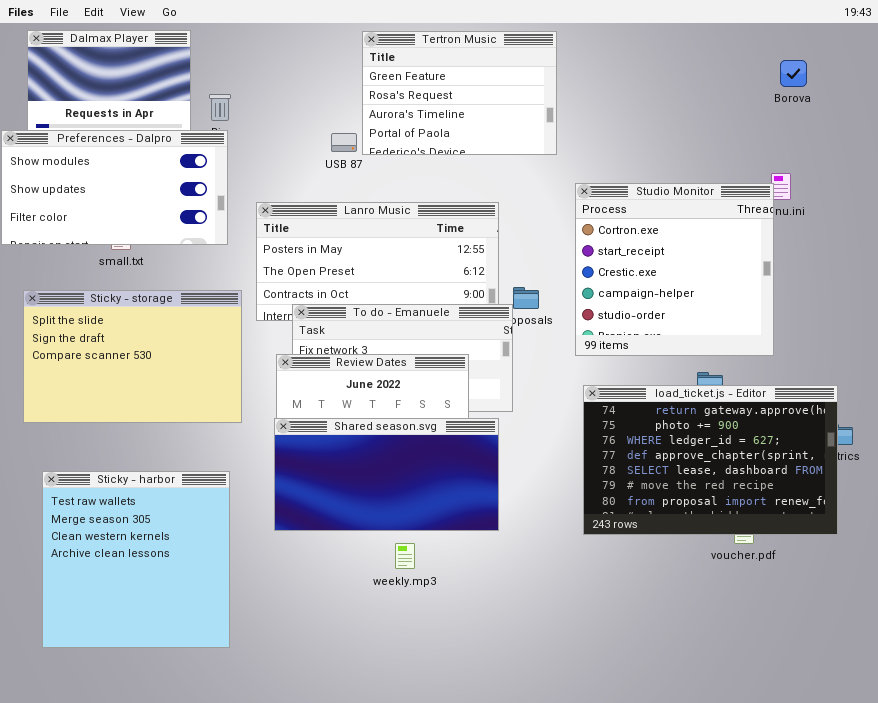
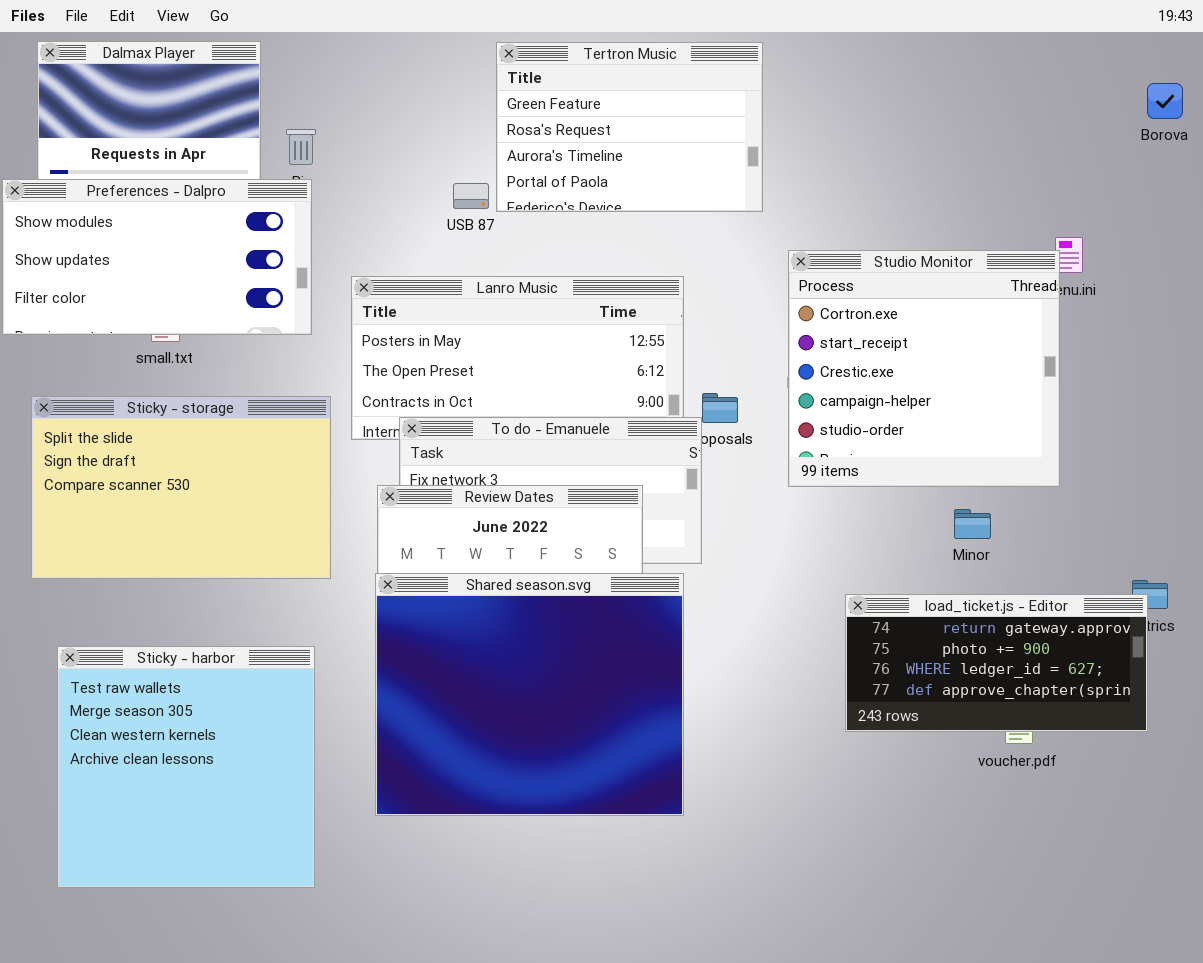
Borova: [780,60,807,87] -> [1147,83,1183,119], moved
load_ticket.js - Editor: [583,385,838,535] -> [845,594,1148,732], resized
Shared season.svg: [274,418,499,531] -> [375,573,684,816], resized

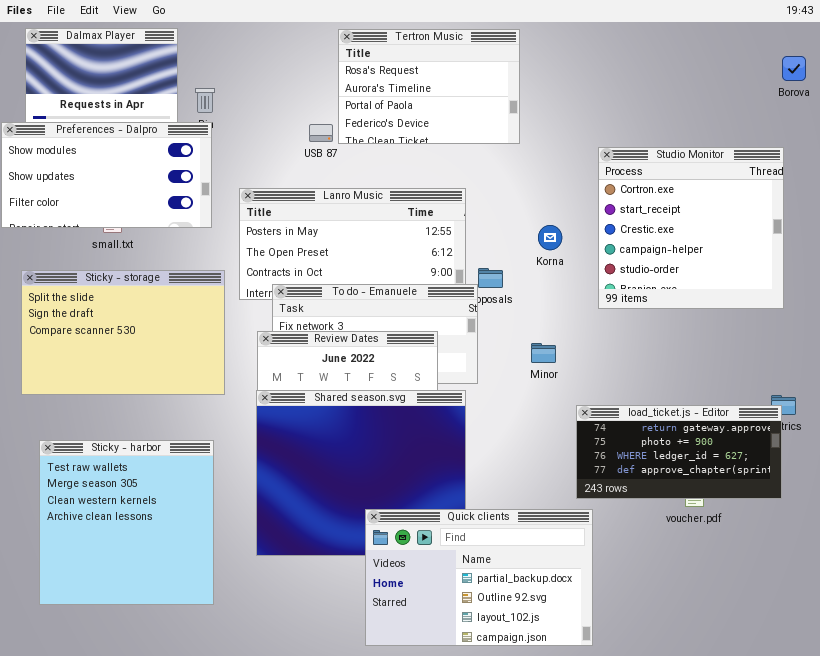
Tertron Music: [496,42,763,212] -> [338,29,520,144], scrolled down 1 row
Studio Monitor: [788,250,1060,487] -> [598,147,784,309], moved
Minor: [954,509,991,539] -> [531,343,556,363], moved
Quick clients: none -> [365,509,593,646], opened

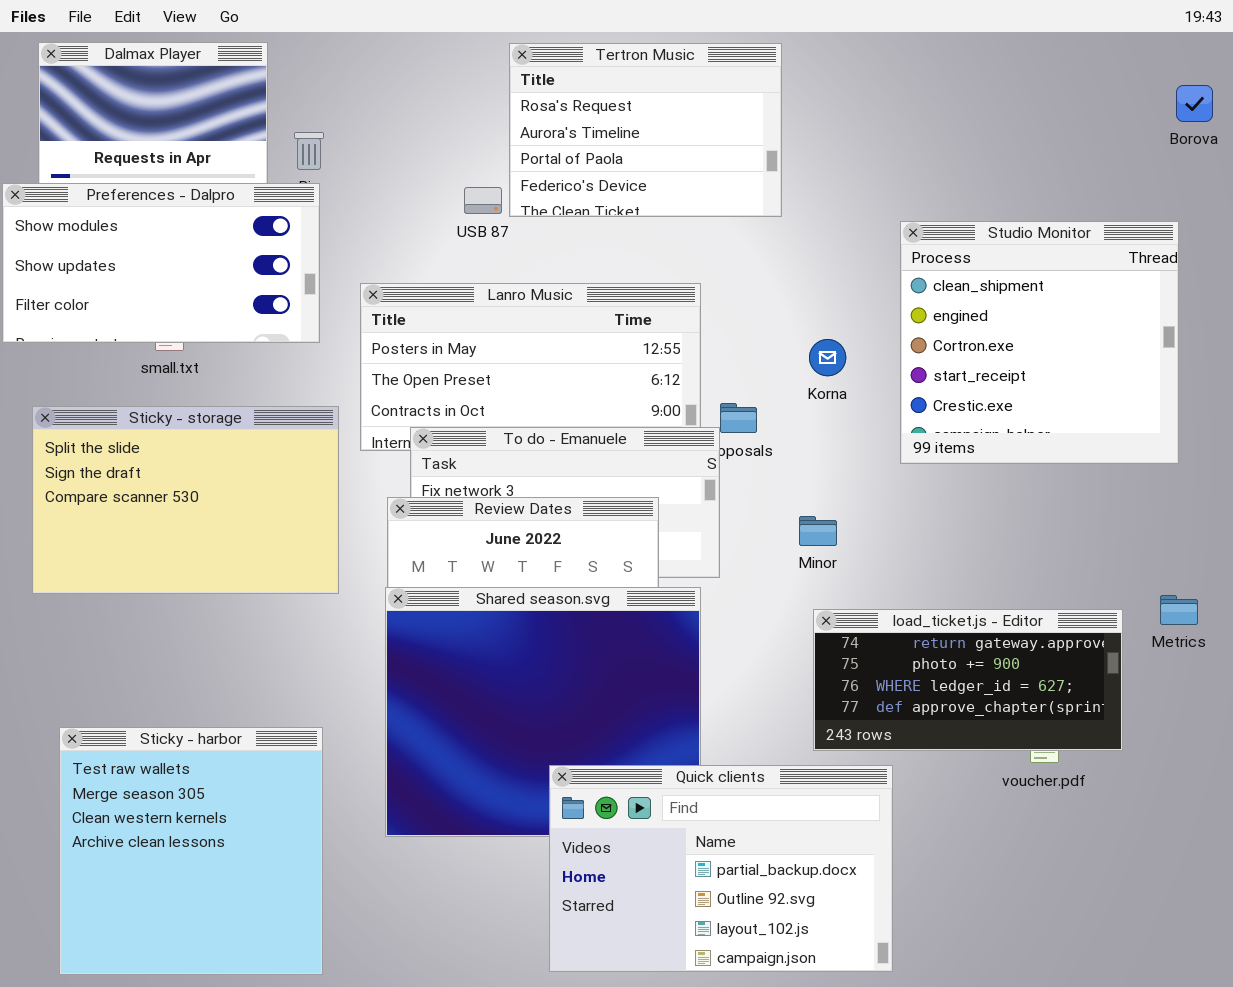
Studio Monitor: [598,147,784,309] -> [900,221,1179,464], scrolled up 2 rows
load_ticket.js - Editor: [576,405,782,499] -> [813,609,1123,751], moved
Sticky - harbor: [39,440,214,605] -> [59,727,323,975], moved

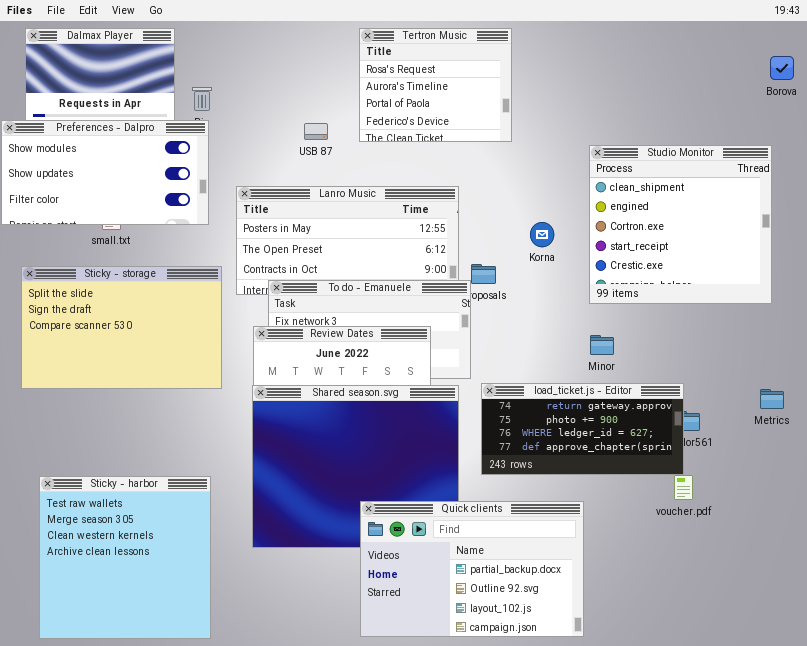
Tertron Music: [509,43,782,217] -> [359,28,512,142], resized
Minor: [799,516,837,546] -> [590,335,614,355], moved
load_ticket.js - Editor: [813,609,1123,751] -> [481,383,684,475], moved

